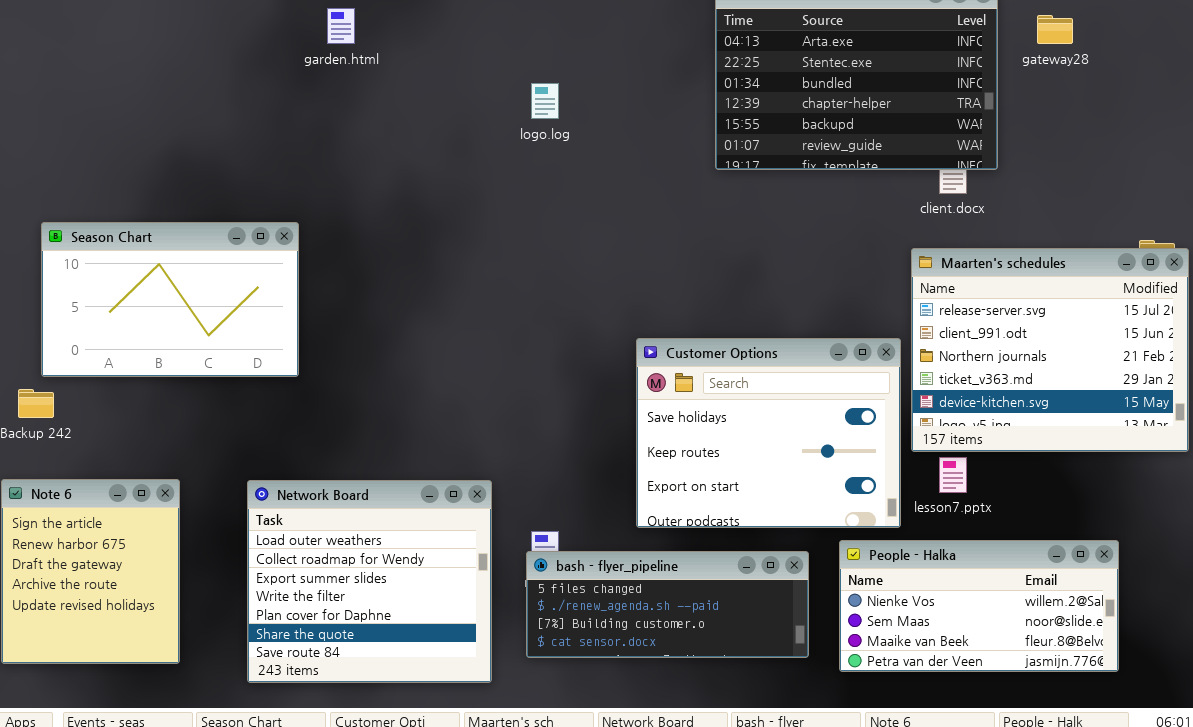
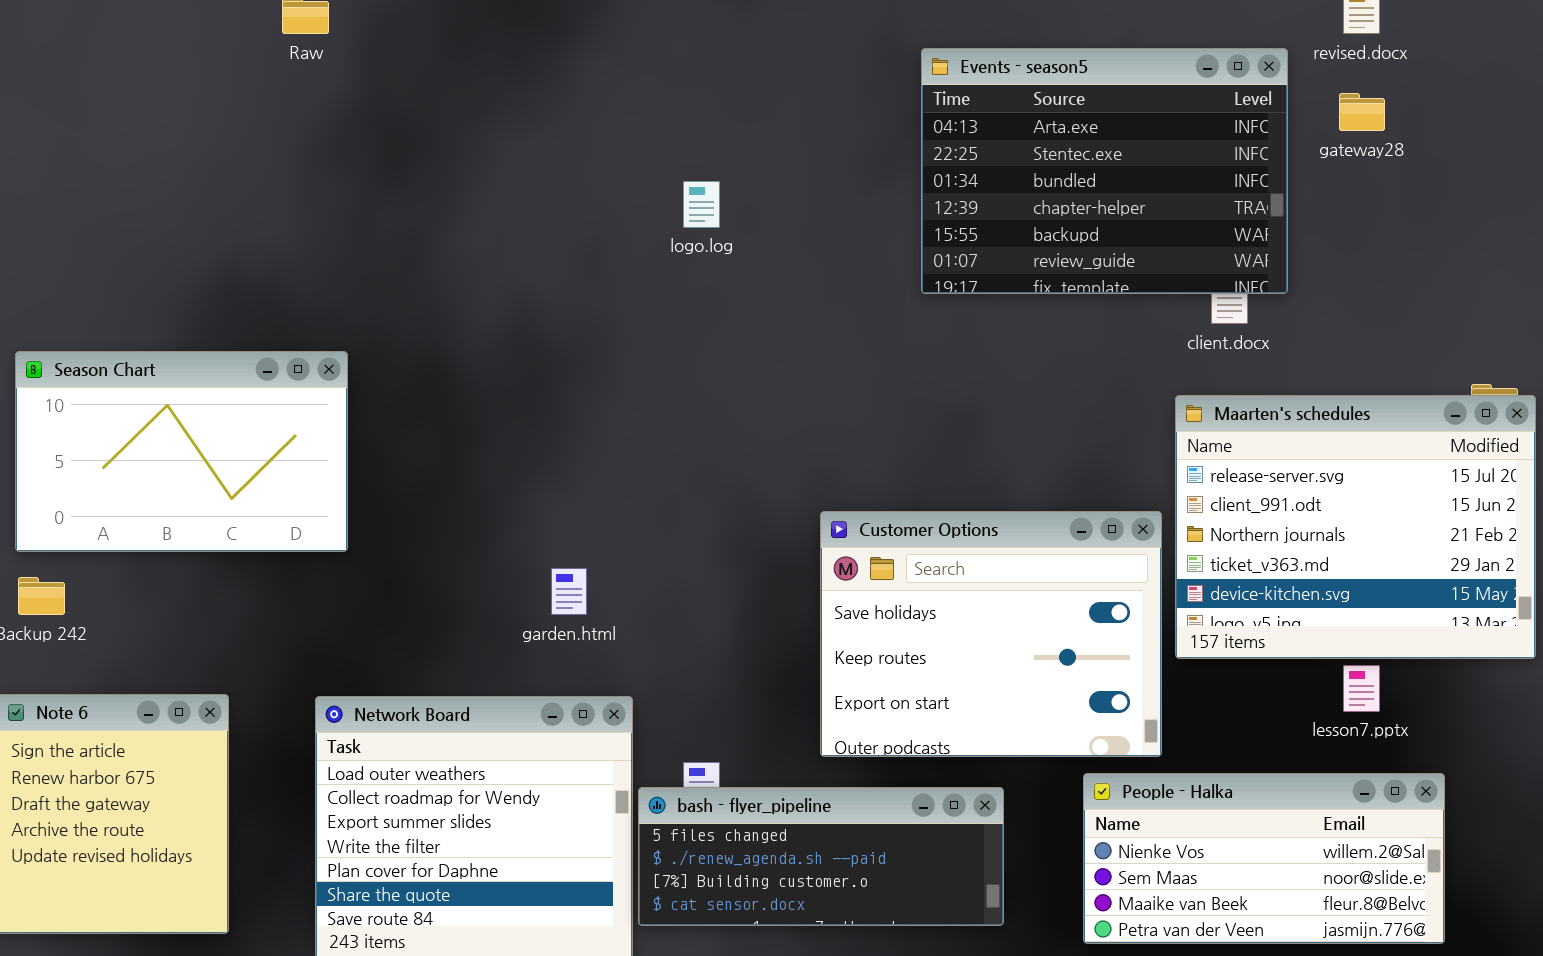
garden.html: [327,8,355,44] -> [551,568,587,615], moved
Season Chart: [41,222,299,377] -> [15,351,348,552], moved
lesson7.pptx: [939,457,967,493] -> [1343,665,1380,712], moved
bash - flyer_pipeline: [526,551,809,658] -> [638,787,1004,926], moved

